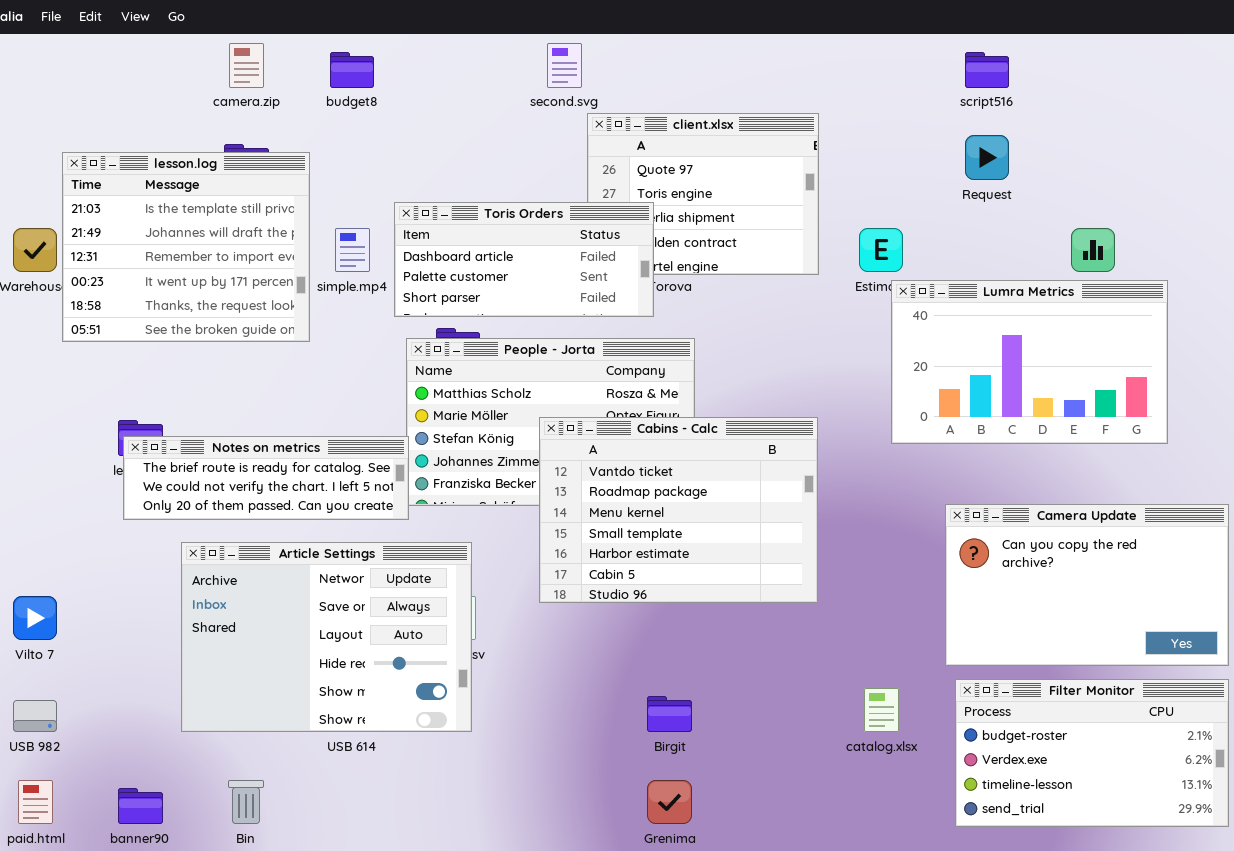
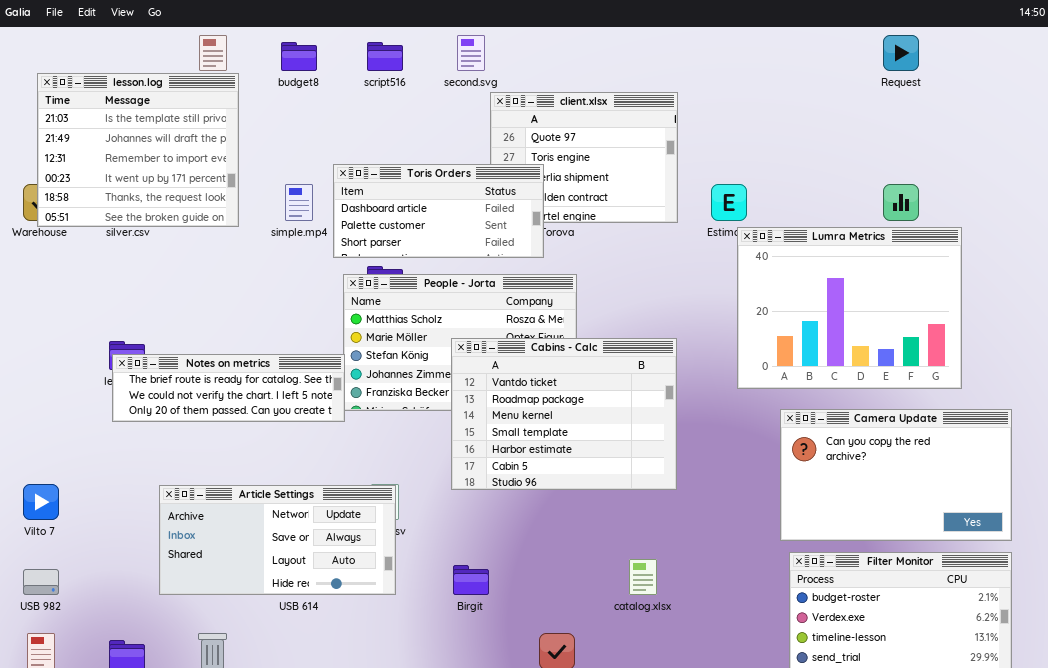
script516: [965,52,1009,88] -> [367,42,403,71], moved
Request: [965,135,1009,180] -> [883,35,919,71], moved
lesson.log: [62,152,310,342] -> [37,73,239,227], moved
Lumra Metrics: [891,280,1168,444] -> [737,227,962,389], resized
Article Settings: [181,542,472,732] -> [159,485,396,595], resized
catalog.xlsx: [864,688,899,732] -> [629,559,657,595], moved
Birgit: [647,696,692,732] -> [453,565,489,595], moved

